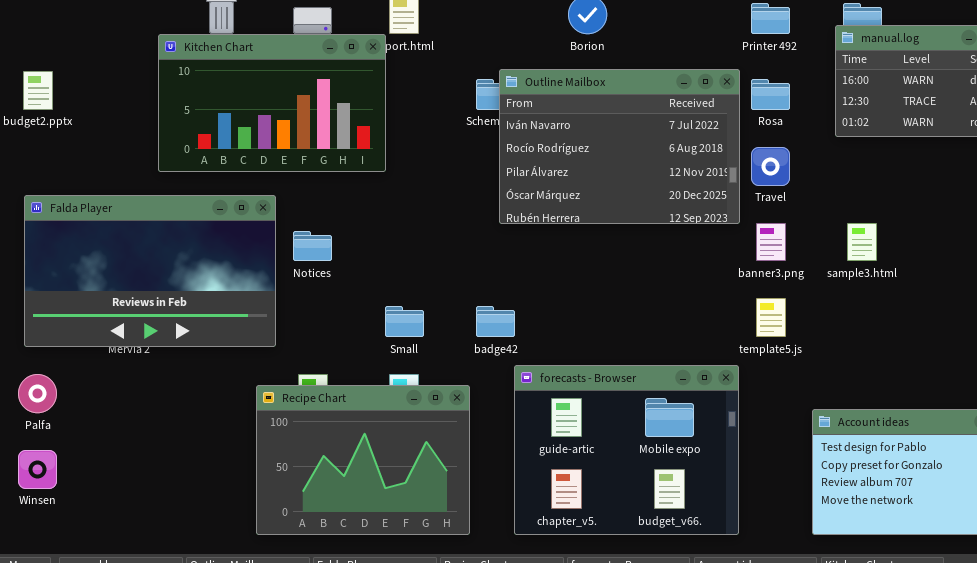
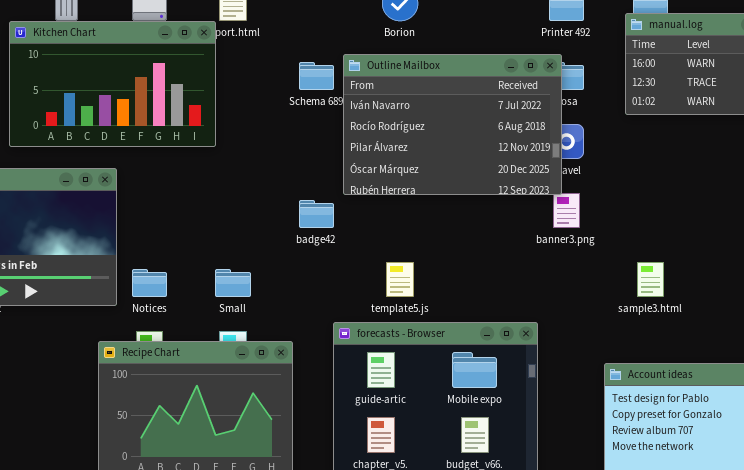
Outline Mailbox: [499,69,740,224] -> [343,54,562,195], moved
sample3.html: [847,223,877,261] -> [637,262,664,297], moved
Notices: [293,231,332,261] -> [132,269,167,297], moved
template5.js: [756,298,786,337] -> [386,262,414,297], moved
badge42: [476,306,515,337] -> [299,200,334,228], moved

